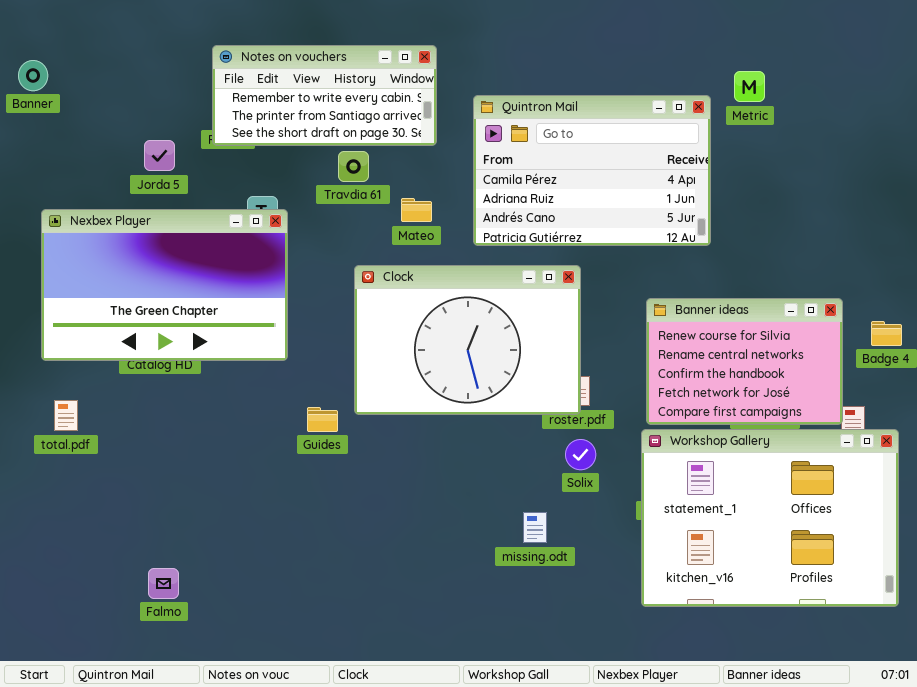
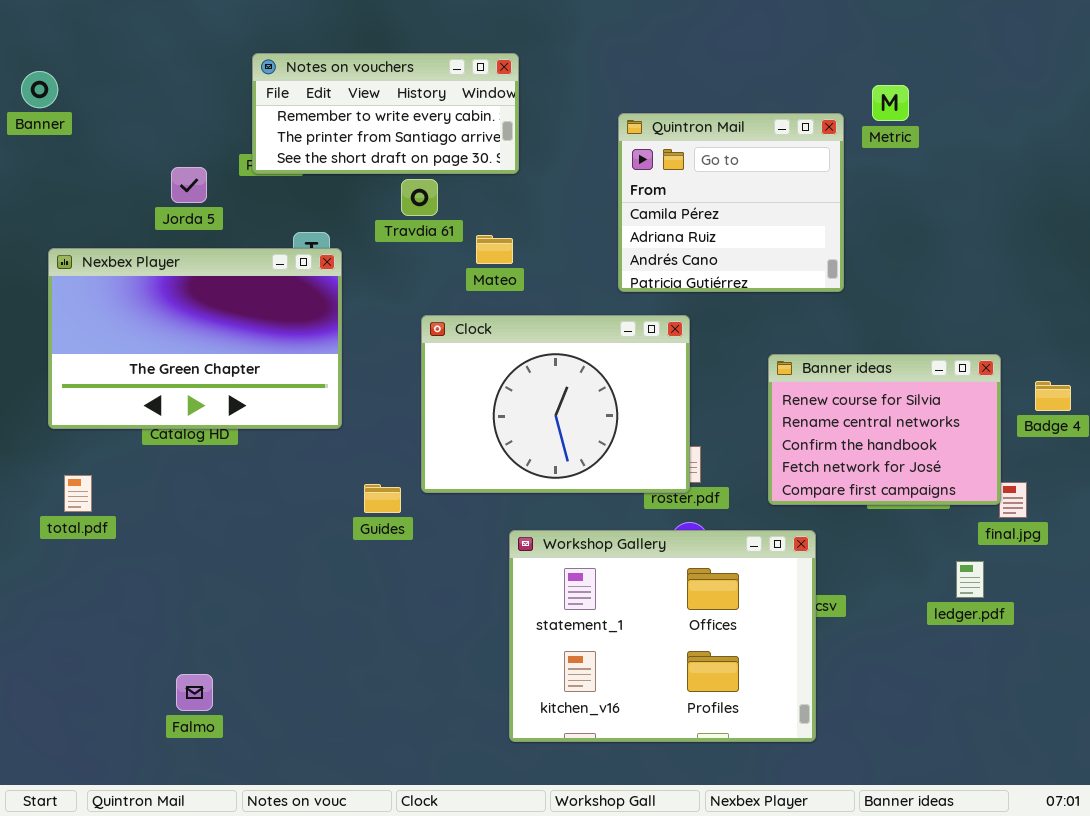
Quintron Mail: [473,95,711,246] -> [618,113,844,292], resized
Workshop Gallery: [641,429,899,607] -> [509,530,816,742], moved

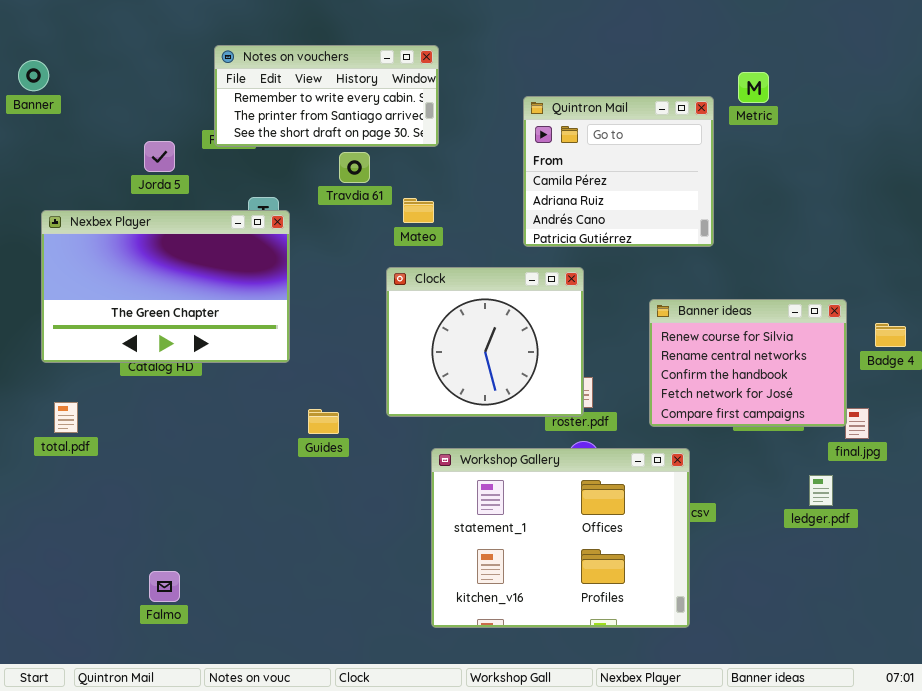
Clock: [421,315,690,493] -> [386,267,584,417], resized

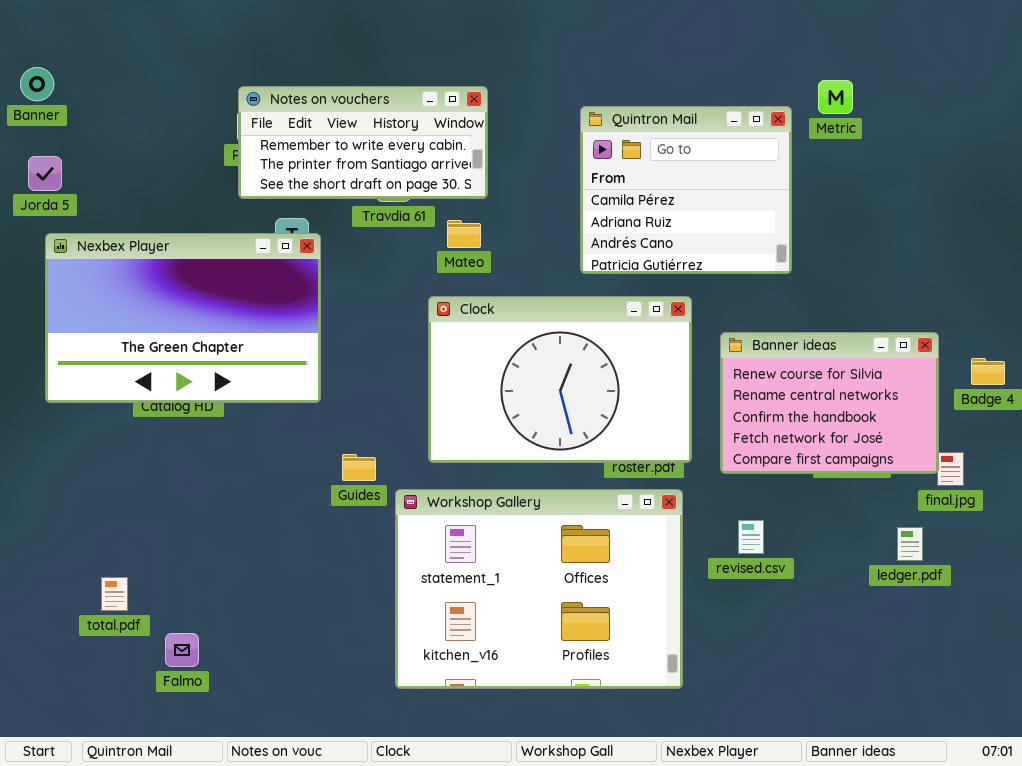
Notes on vouchers: [214,45,439,147] -> [238,86,488,199], moved
Jorda 5: [144,141,175,172] -> [28,156,62,191], moved
Clock: [386,267,584,417] -> [428,296,692,463], resized
total.pdf: [54,402,78,433] -> [101,577,128,611], moved
Workshop Gallery: [431,448,690,628] -> [395,489,683,689], moved

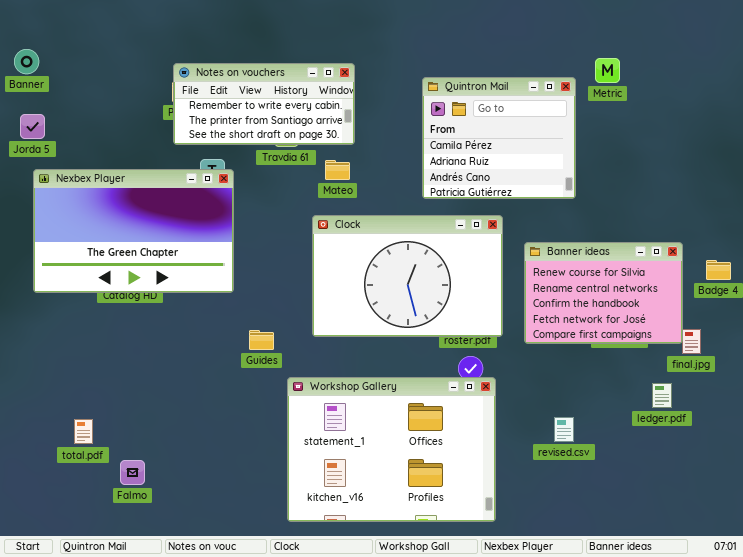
Workshop Gallery: [395,489,683,689] -> [287,377,496,522], moved
revised.csv: [738,520,764,554] -> [554,417,574,442], moved

